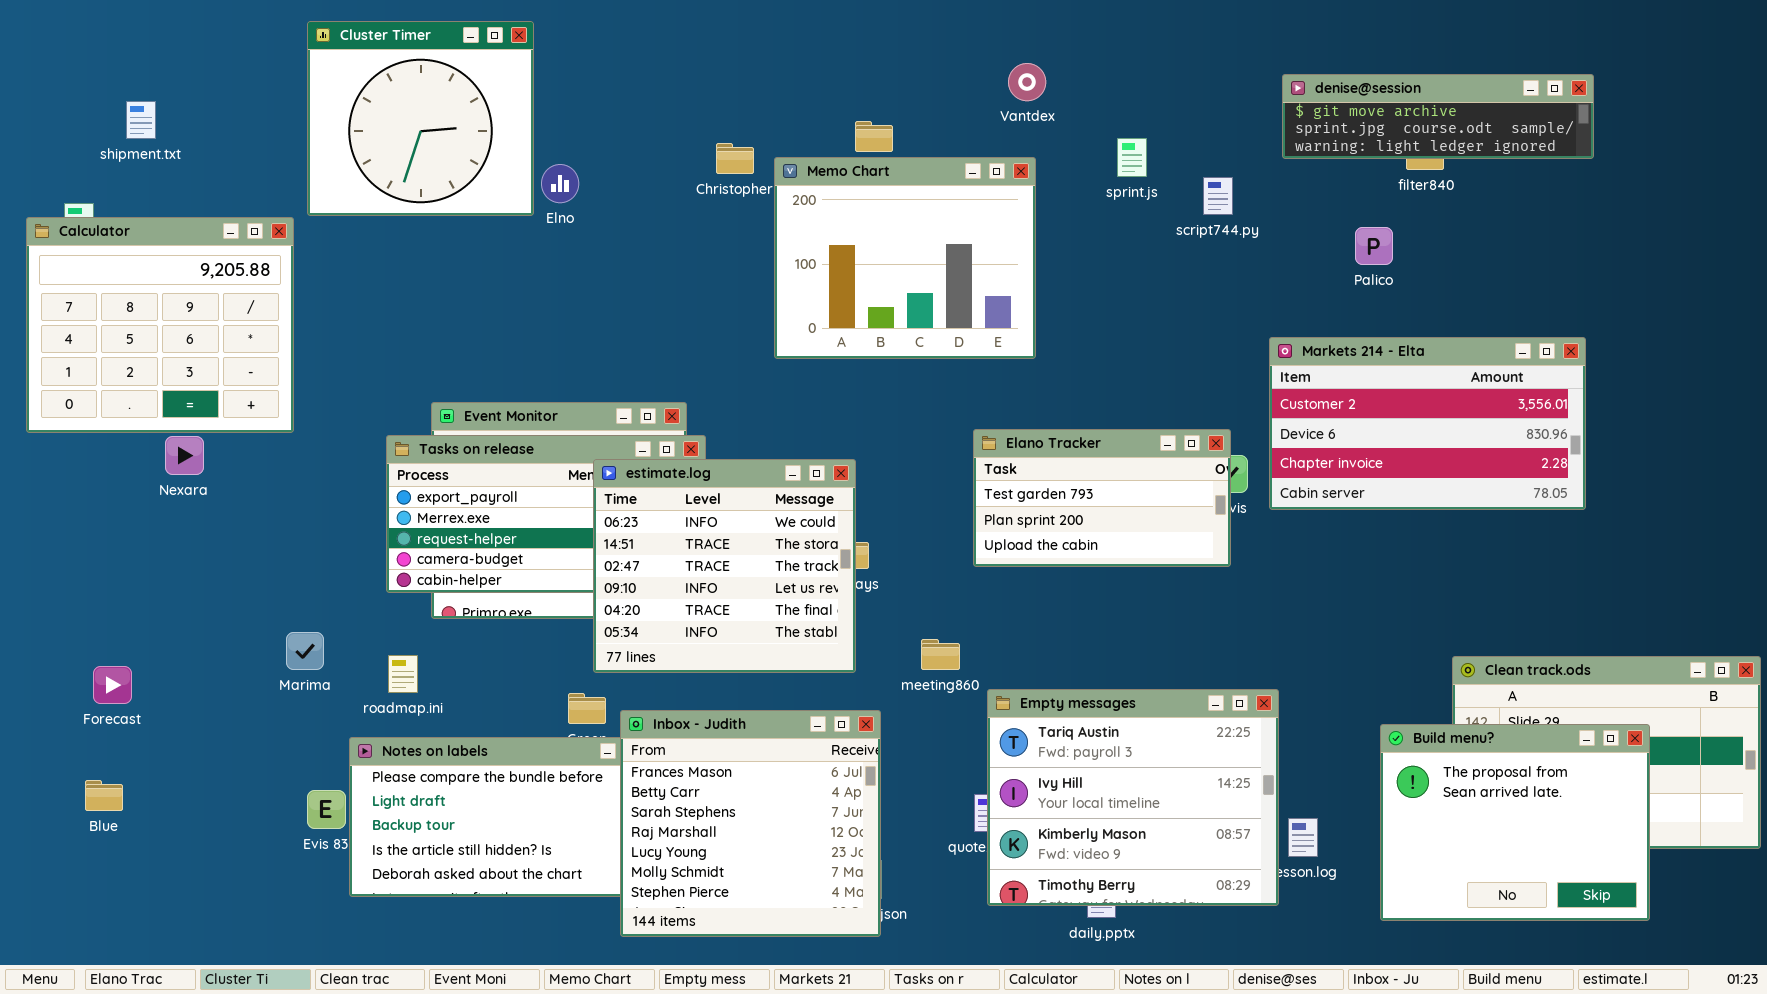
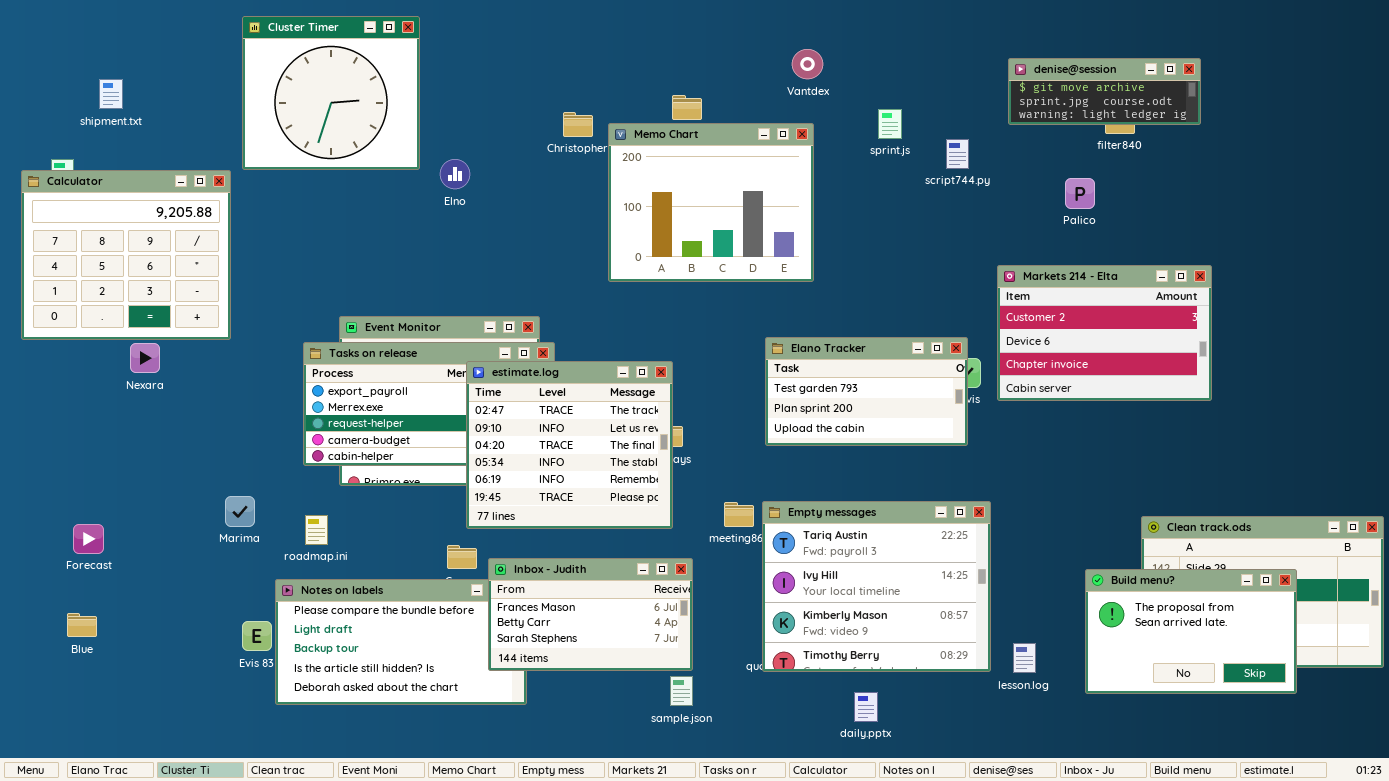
denise@session: [1282,74,1594,159] -> [1008,58,1201,125], resized
Elno: [541,164,579,203] -> [440,159,470,189], moved
Markets 214 - Elta: [1269,337,1586,510] -> [997,265,1212,401], resized
estimate.log: [593,459,856,673] -> [466,361,673,529], scrolled down 2 rows
Empty messages: [987,689,1279,906] -> [762,501,991,672], moved
Inbox - Judith: [620,710,881,937] -> [488,558,693,671], resized
Build menu?: [1380,724,1650,921] -> [1085,569,1297,694], resized

